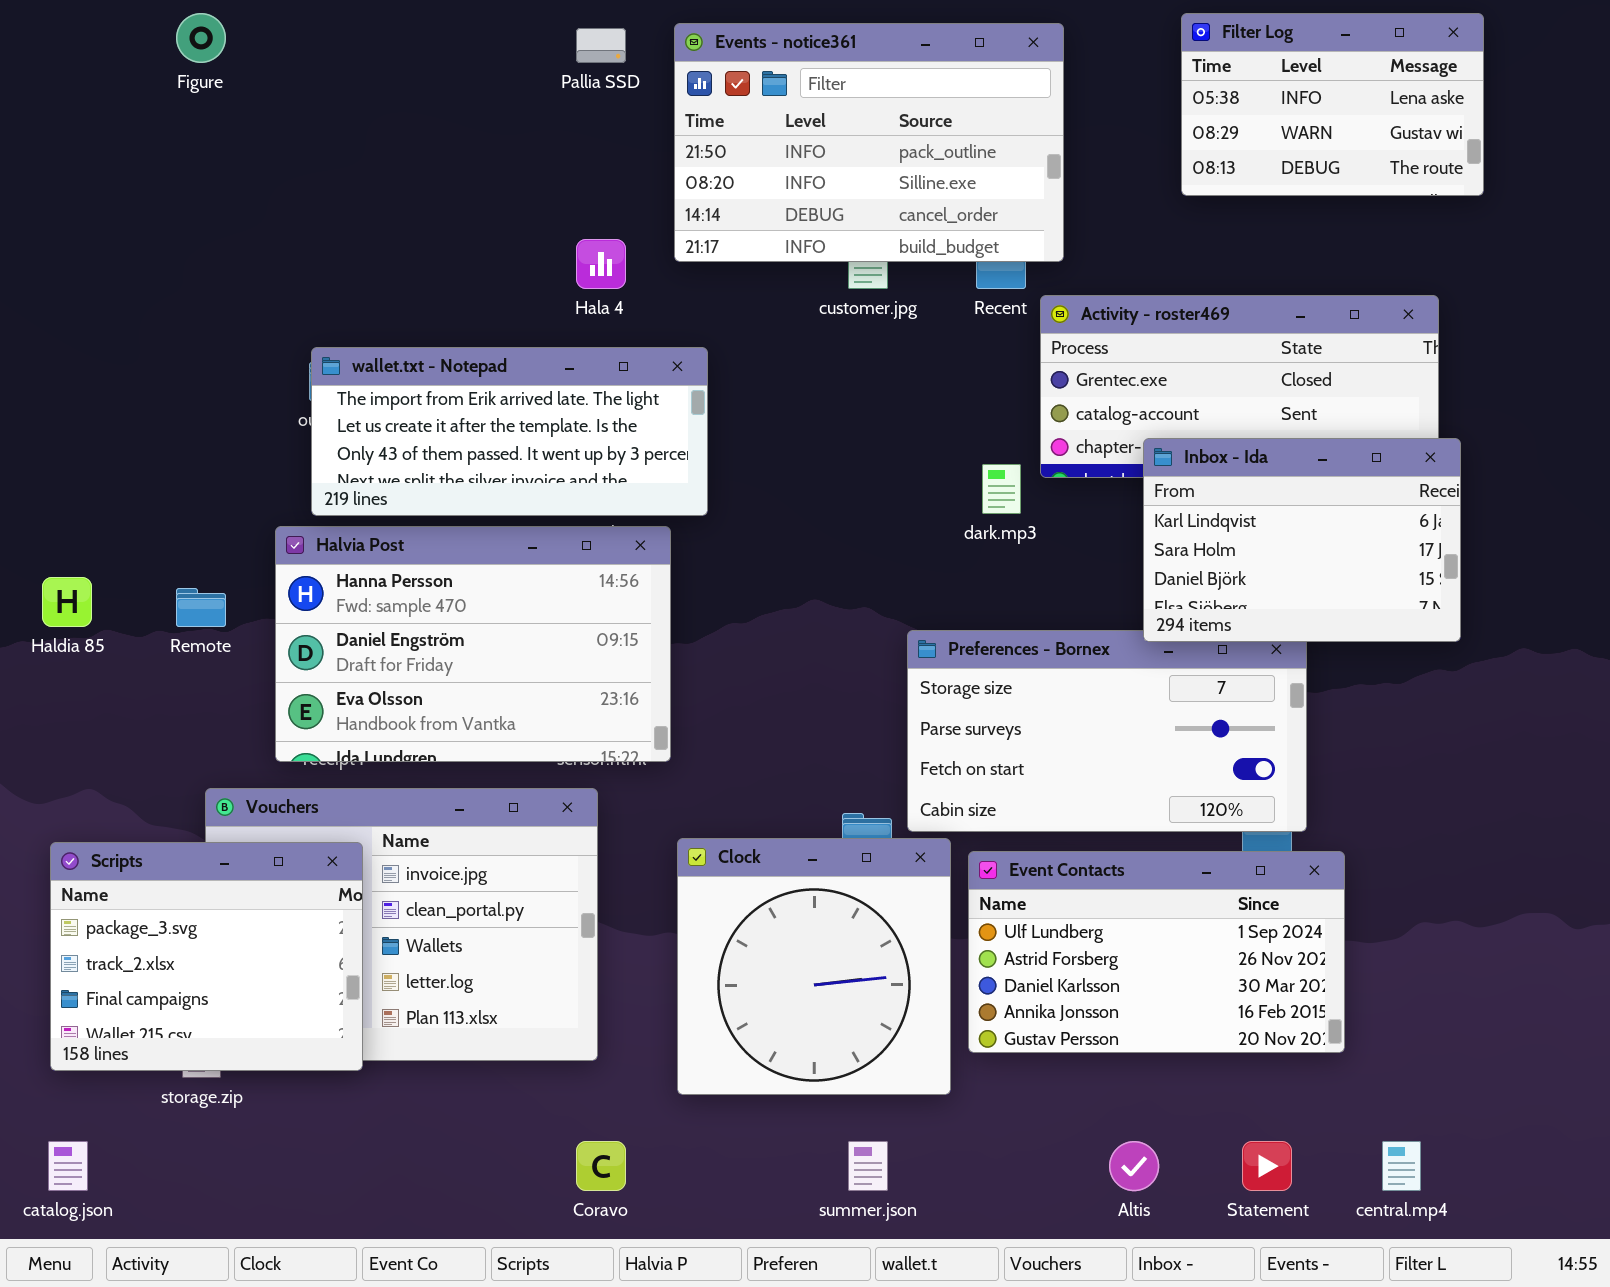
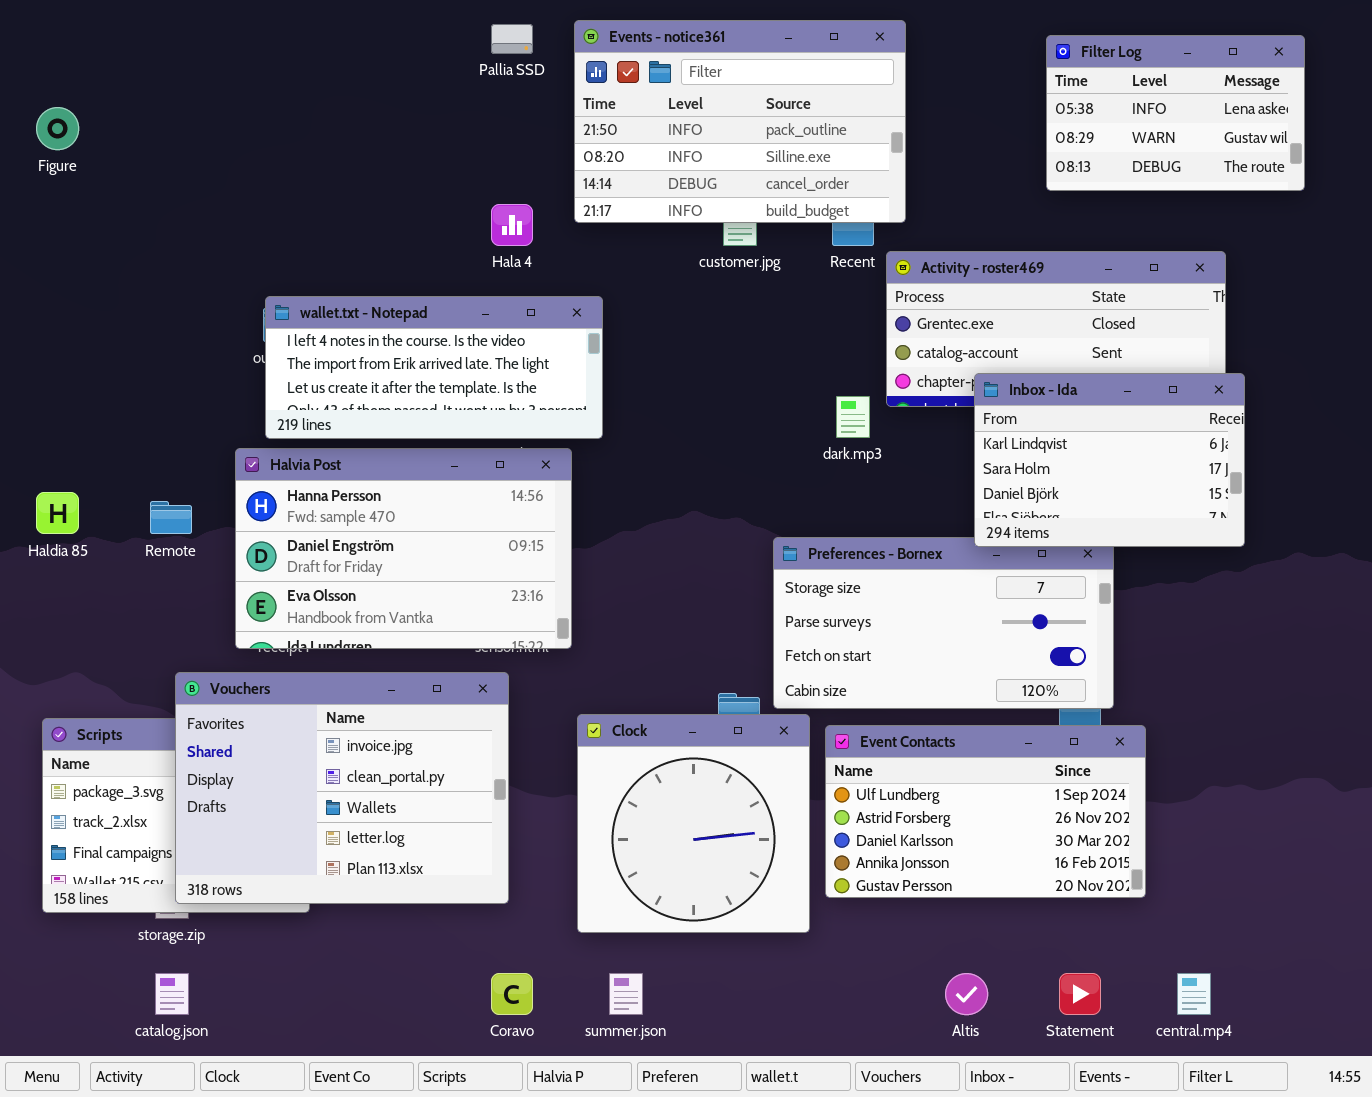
Figure: [176,13,226,63] -> [36,107,79,150], moved
Filter Log: [1181,13,1484,196] -> [1046,35,1305,191], moved
wallet.txt - Notepad: [311,347,708,516] -> [265,296,603,439], scrolled up 1 row
Vouchers: [205,788,598,1061] -> [175,672,509,904], raised
catalog.json: [48,1141,88,1191] -> [155,973,189,1015], moved
summer.json: [848,1141,888,1191] -> [609,973,643,1015], moved

